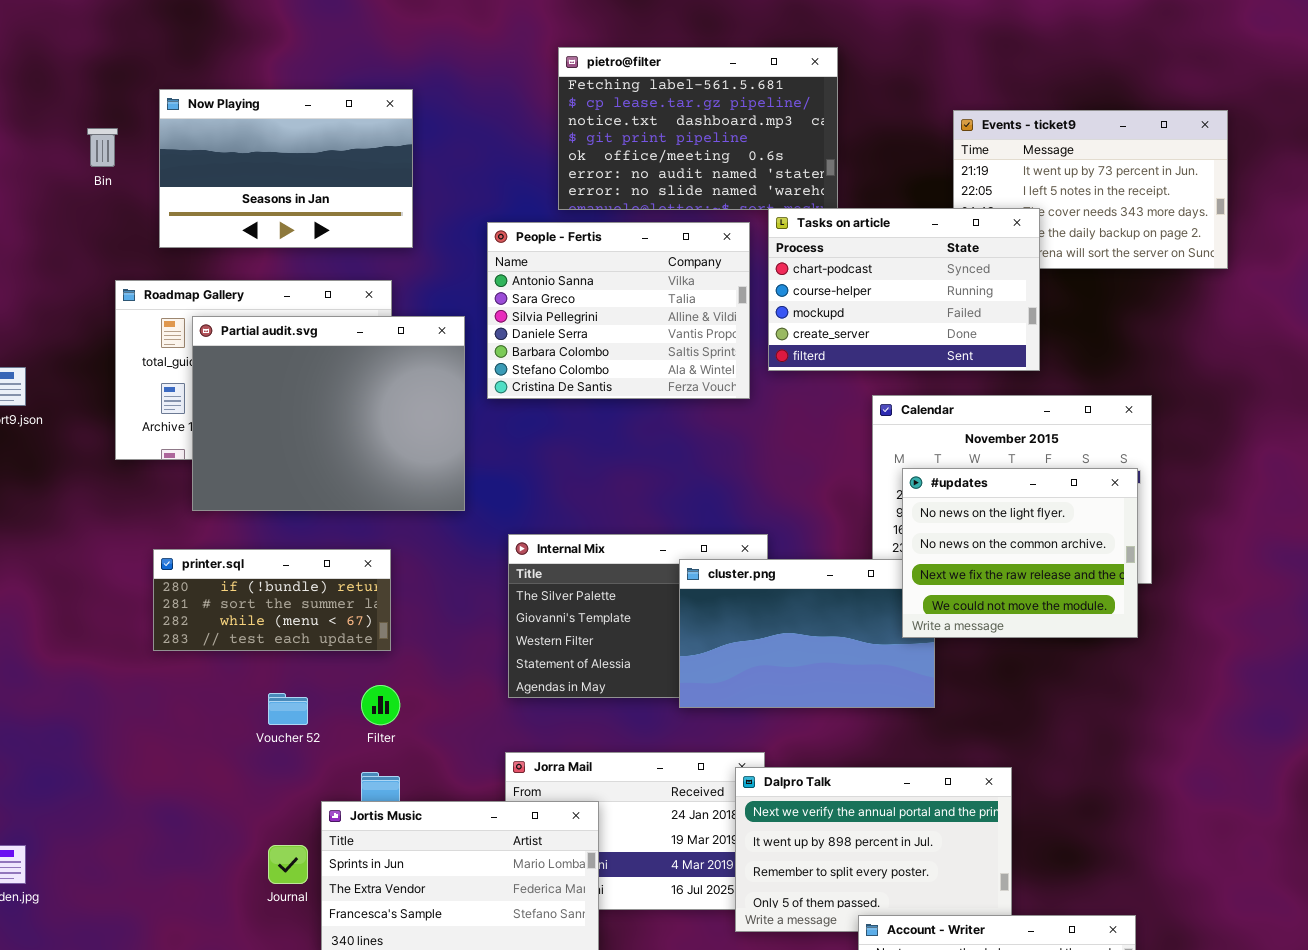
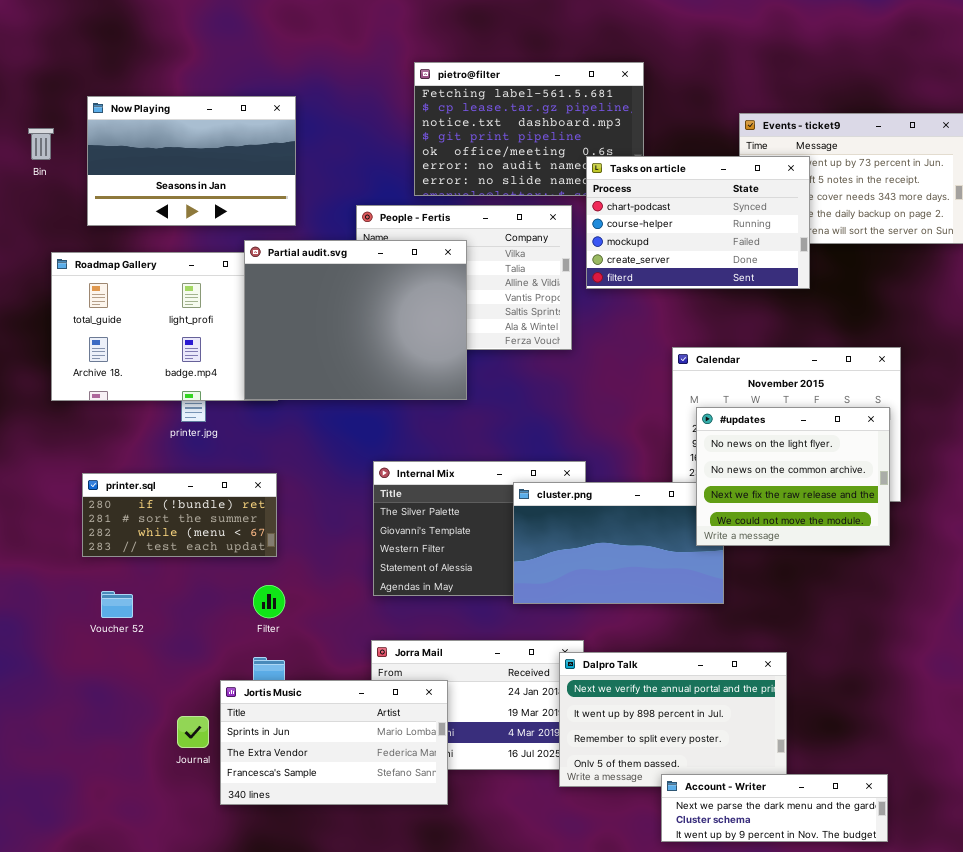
Tasks on article: [768,208,1040,371] -> [586,156,810,289], moved
Partial audit.svg: [192,316,465,511] -> [244,240,467,400], moved
Voucher 52: [268,693,308,725] -> [101,591,133,618], moved

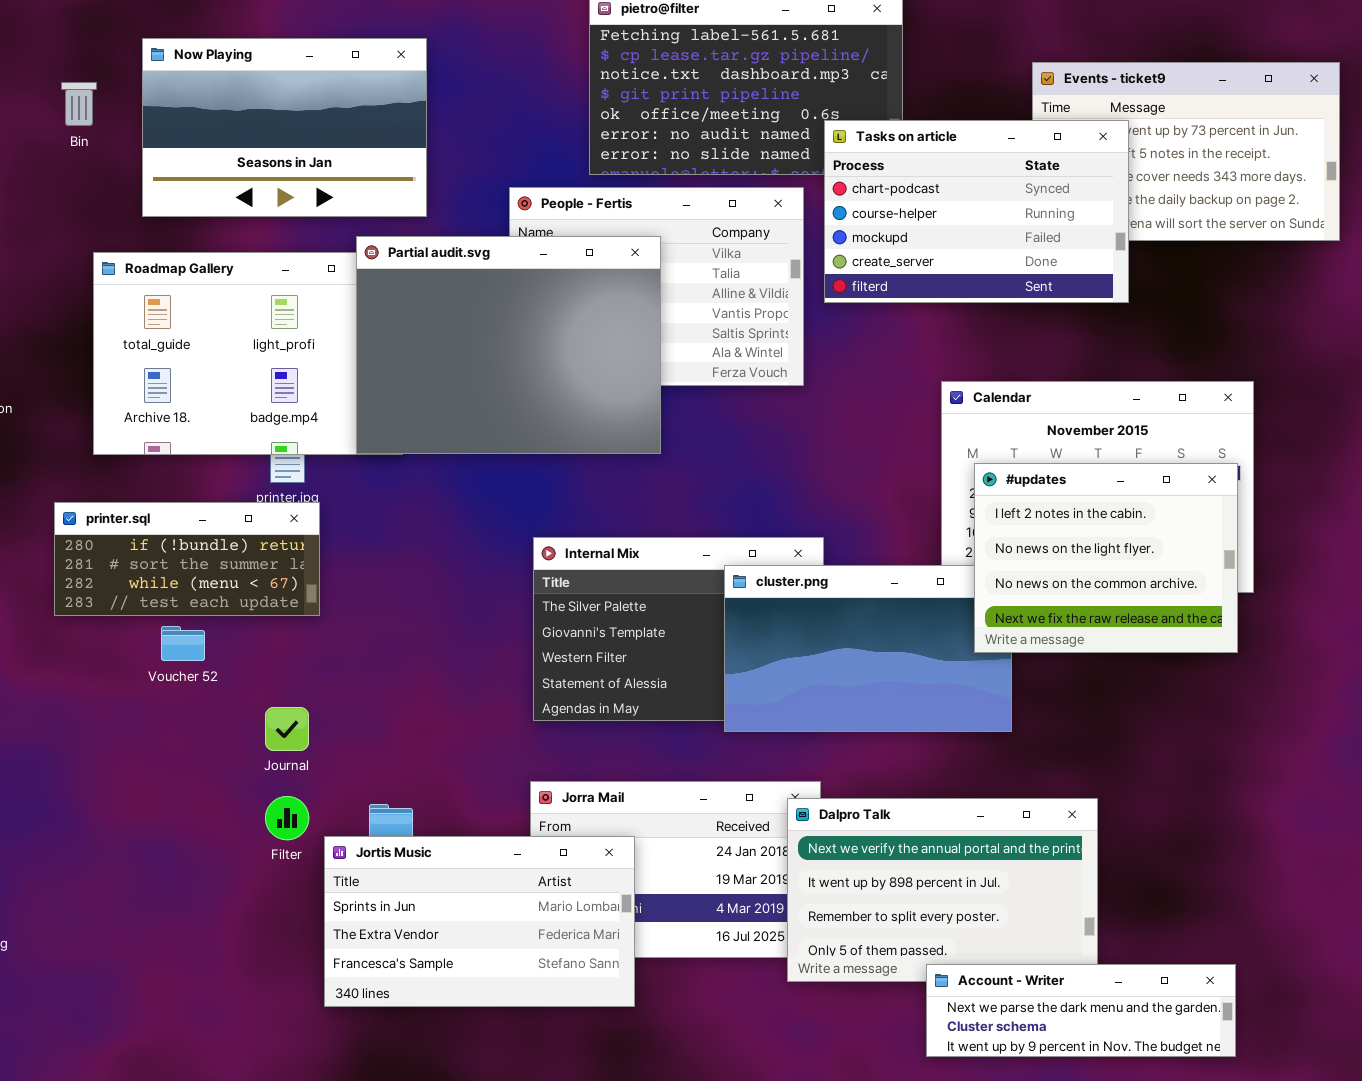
#updates: [696,407,890,546] -> [974,463,1238,653], scrolled up 1 row
printer.sql: [82,473,277,557] -> [54,502,320,616], moved
Filter: [253,585,285,618] -> [265,796,309,840], moved
Voucher 52: [101,591,133,618] -> [161,626,205,661], moved
Journal: [177,716,209,748] -> [265,707,309,751], moved

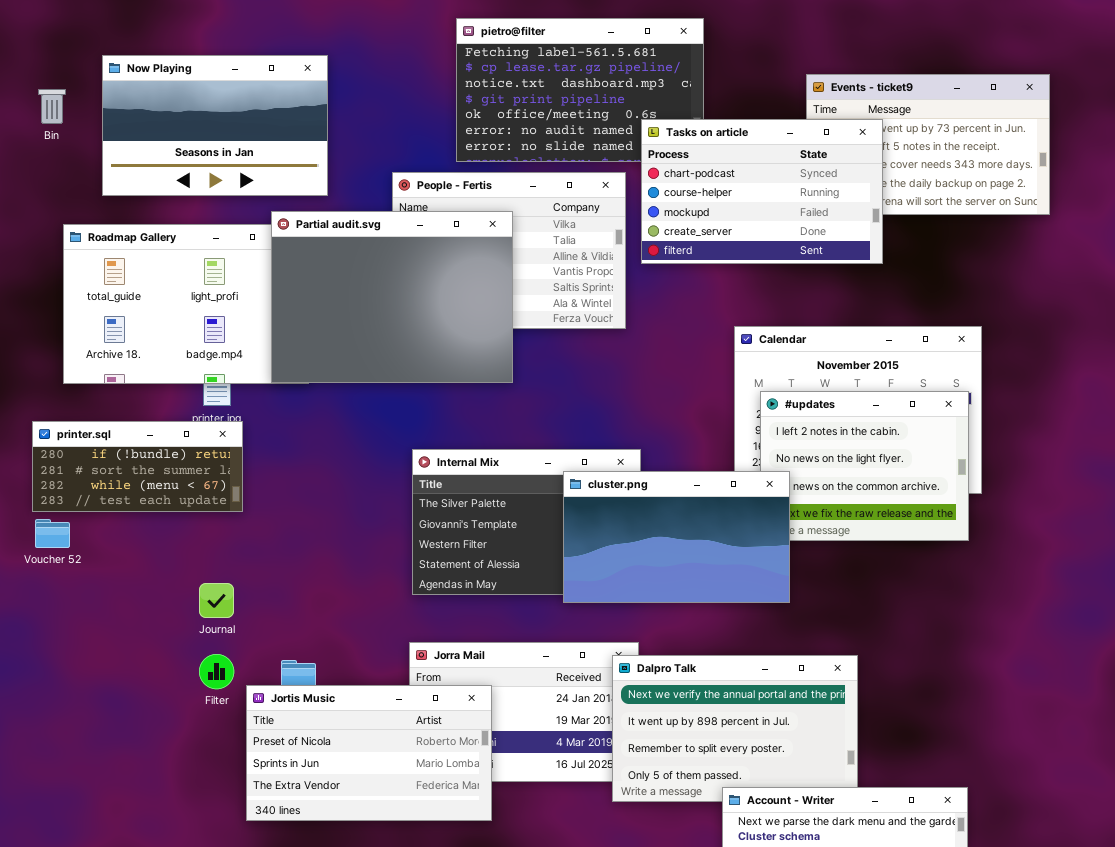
cluster.png: [724,565,1012,732] -> [563,471,790,603], raised
Voucher 52: [161,626,205,661] -> [35,519,70,548], moved
Jortis Music: [324,836,635,1007] -> [246,685,492,821], scrolled up 1 row

